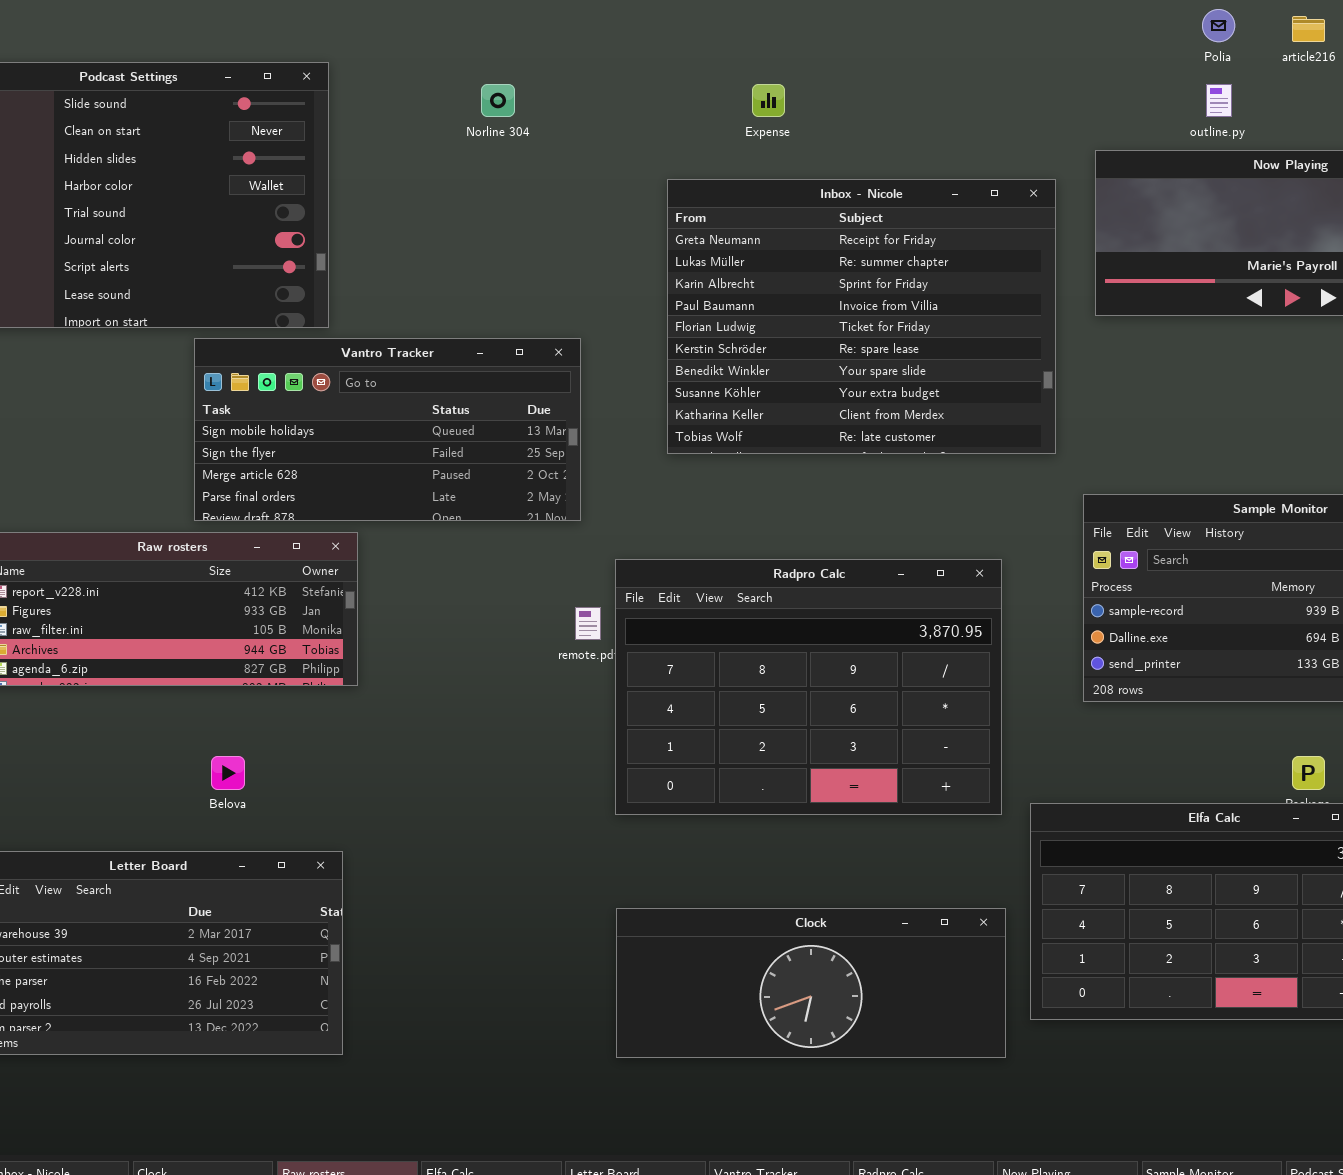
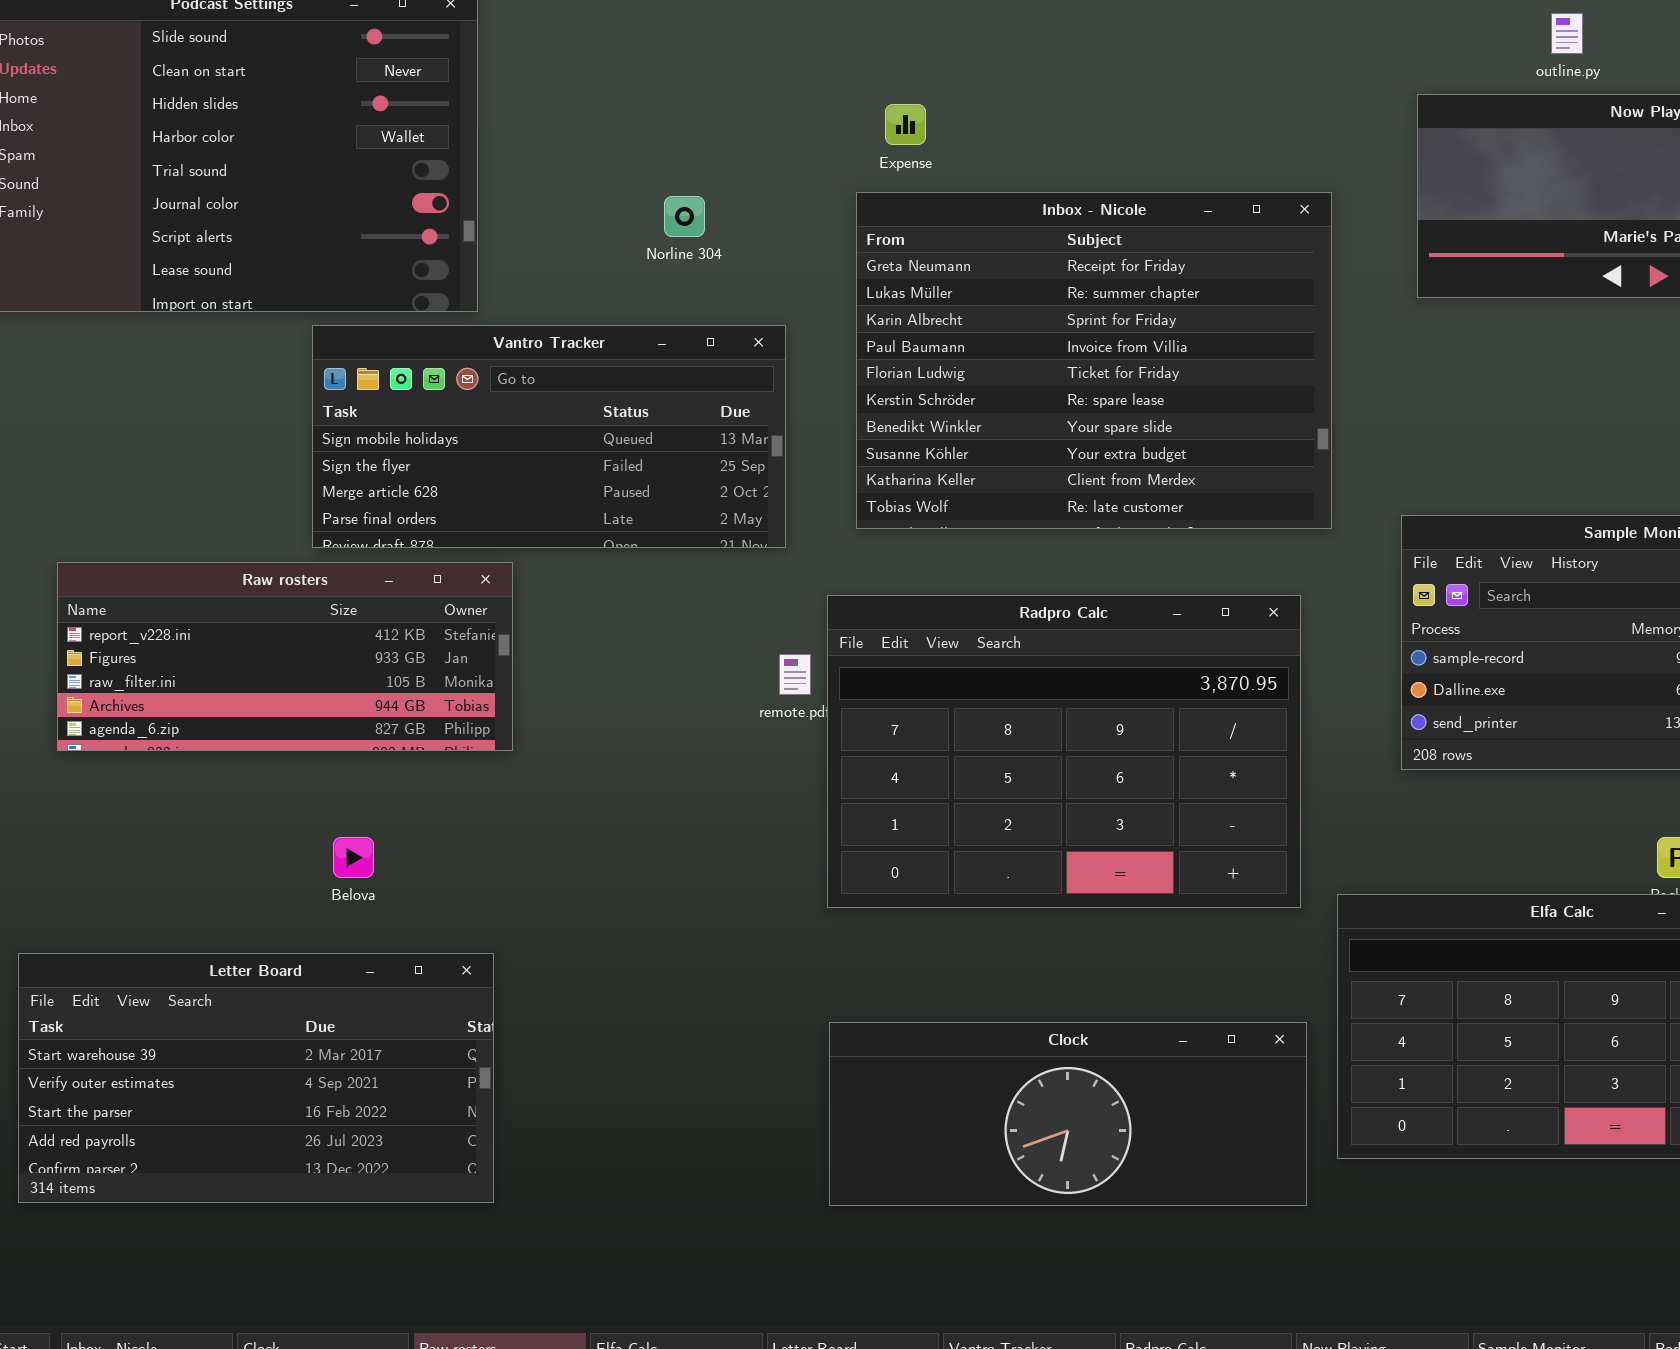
Norline 304: [481,84,515,117] -> [664,196,705,237], moved
Expense: [752,84,785,117] -> [885,104,926,145], moved
Inbox - Nicole: [667,179,1056,454] -> [856,192,1332,529], moved

